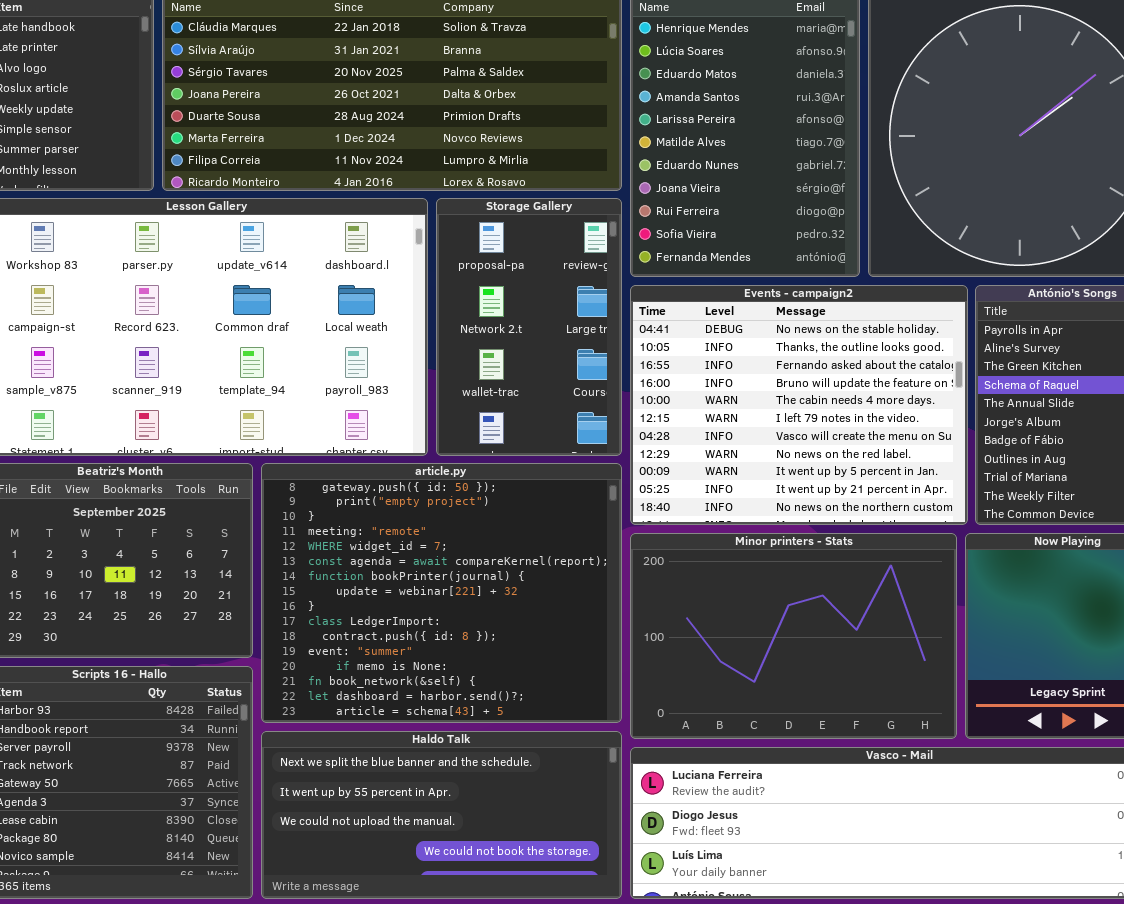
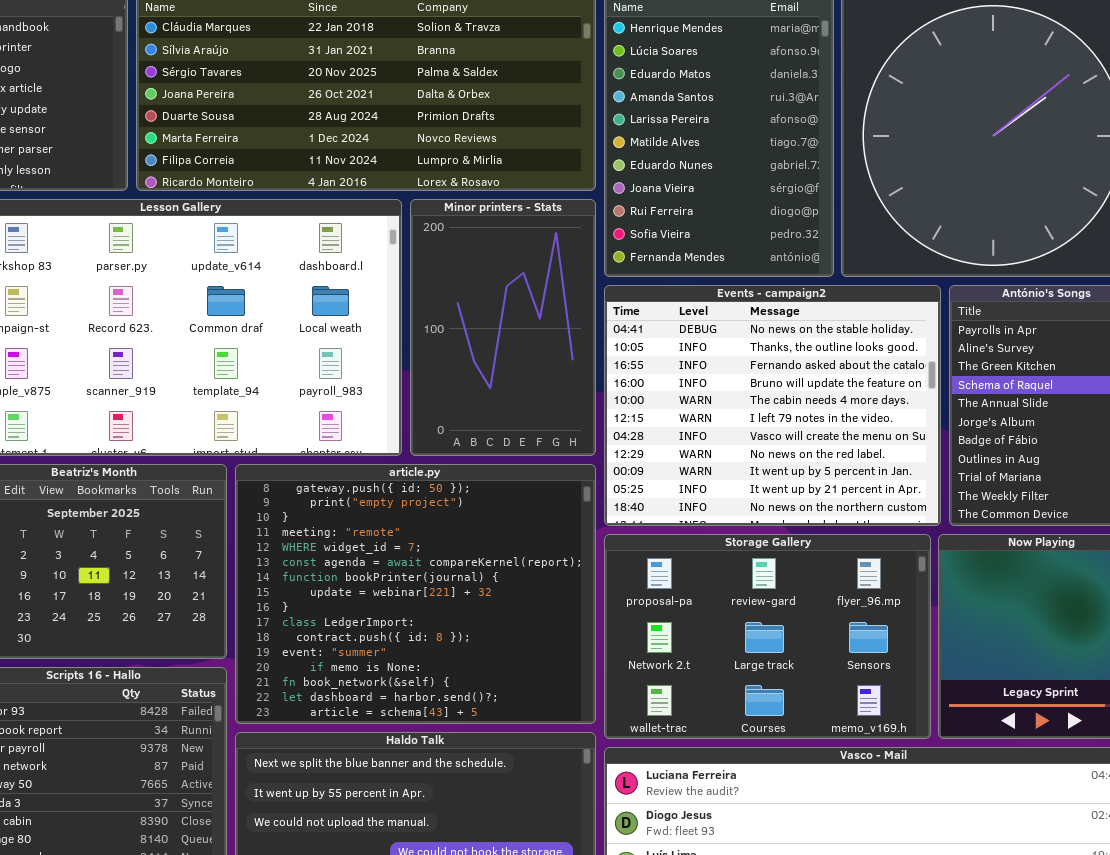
Storage Gallery: [436,198,622,456] -> [604,534,931,739], moved, resized
Minor printers - Stats: [630,533,957,739] -> [410,199,596,456], moved, resized

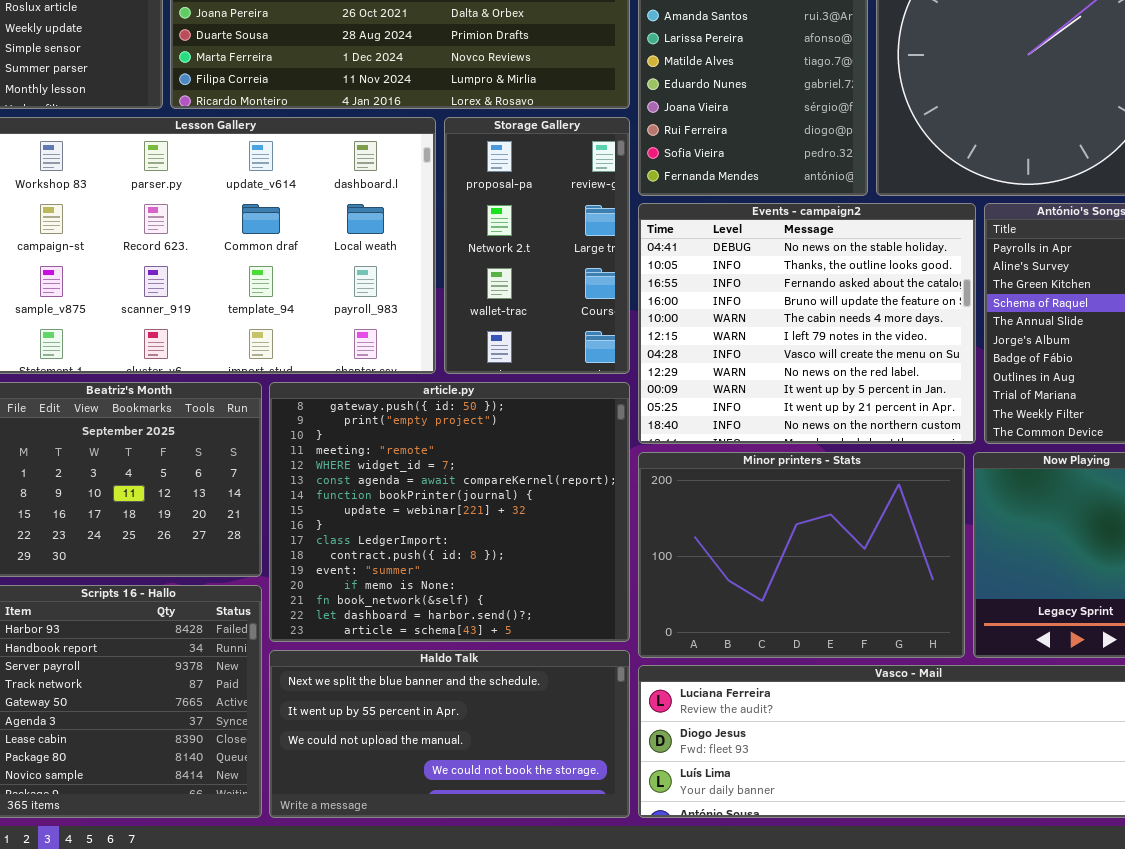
Minor printers - Stats: [410,199,596,456] -> [638,452,965,658], moved, resized
Storage Gallery: [604,534,931,739] -> [444,117,630,374], moved, resized

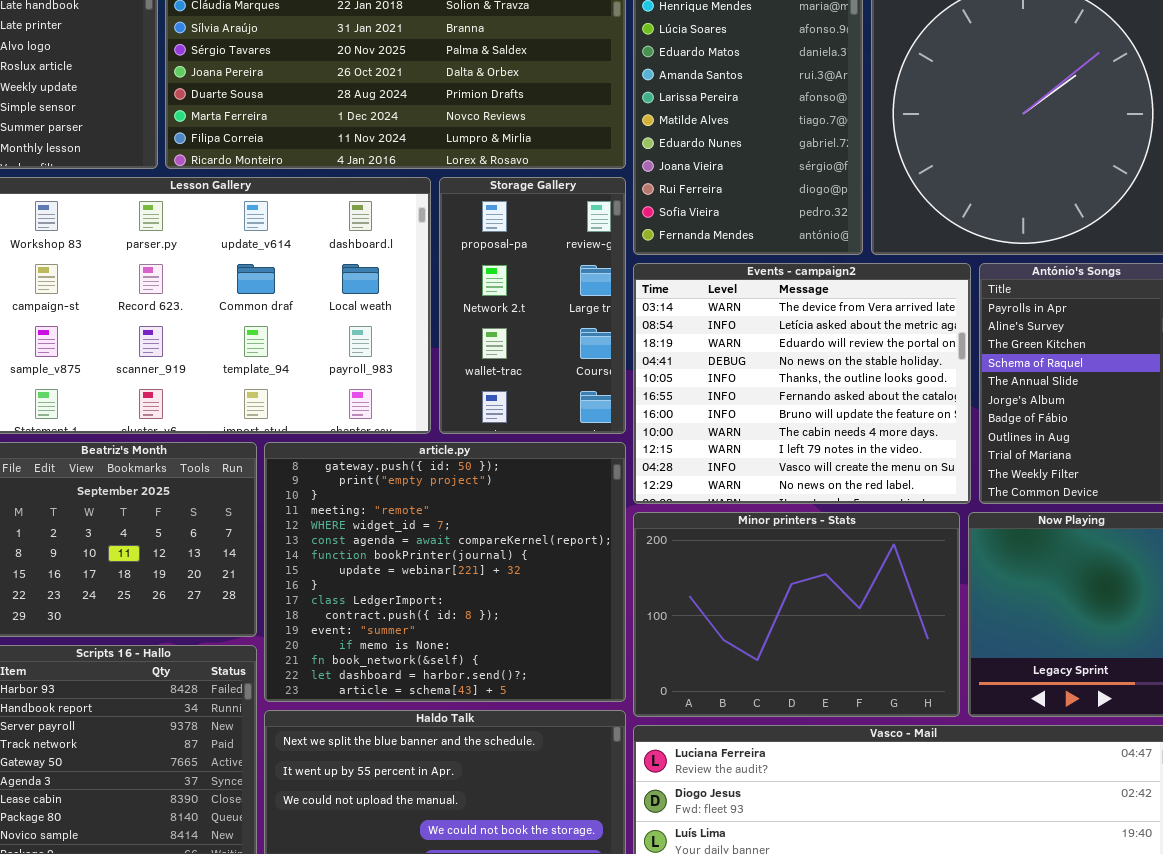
Events - campaign2: [638,203,976,444] -> [633,263,971,504], scrolled up 3 rows

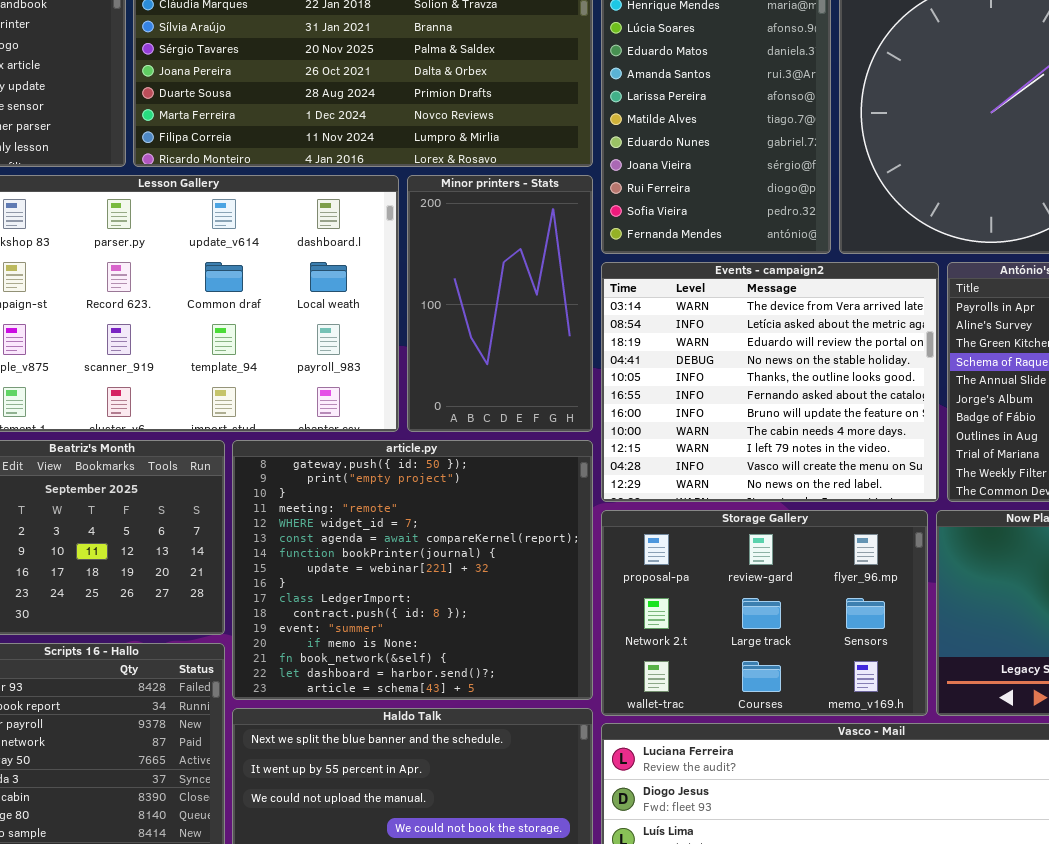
Storage Gallery: [439,177,626,434] -> [601,510,928,716], moved, resized
Minor printers - Stats: [633,512,960,717] -> [407,175,593,432], moved, resized

